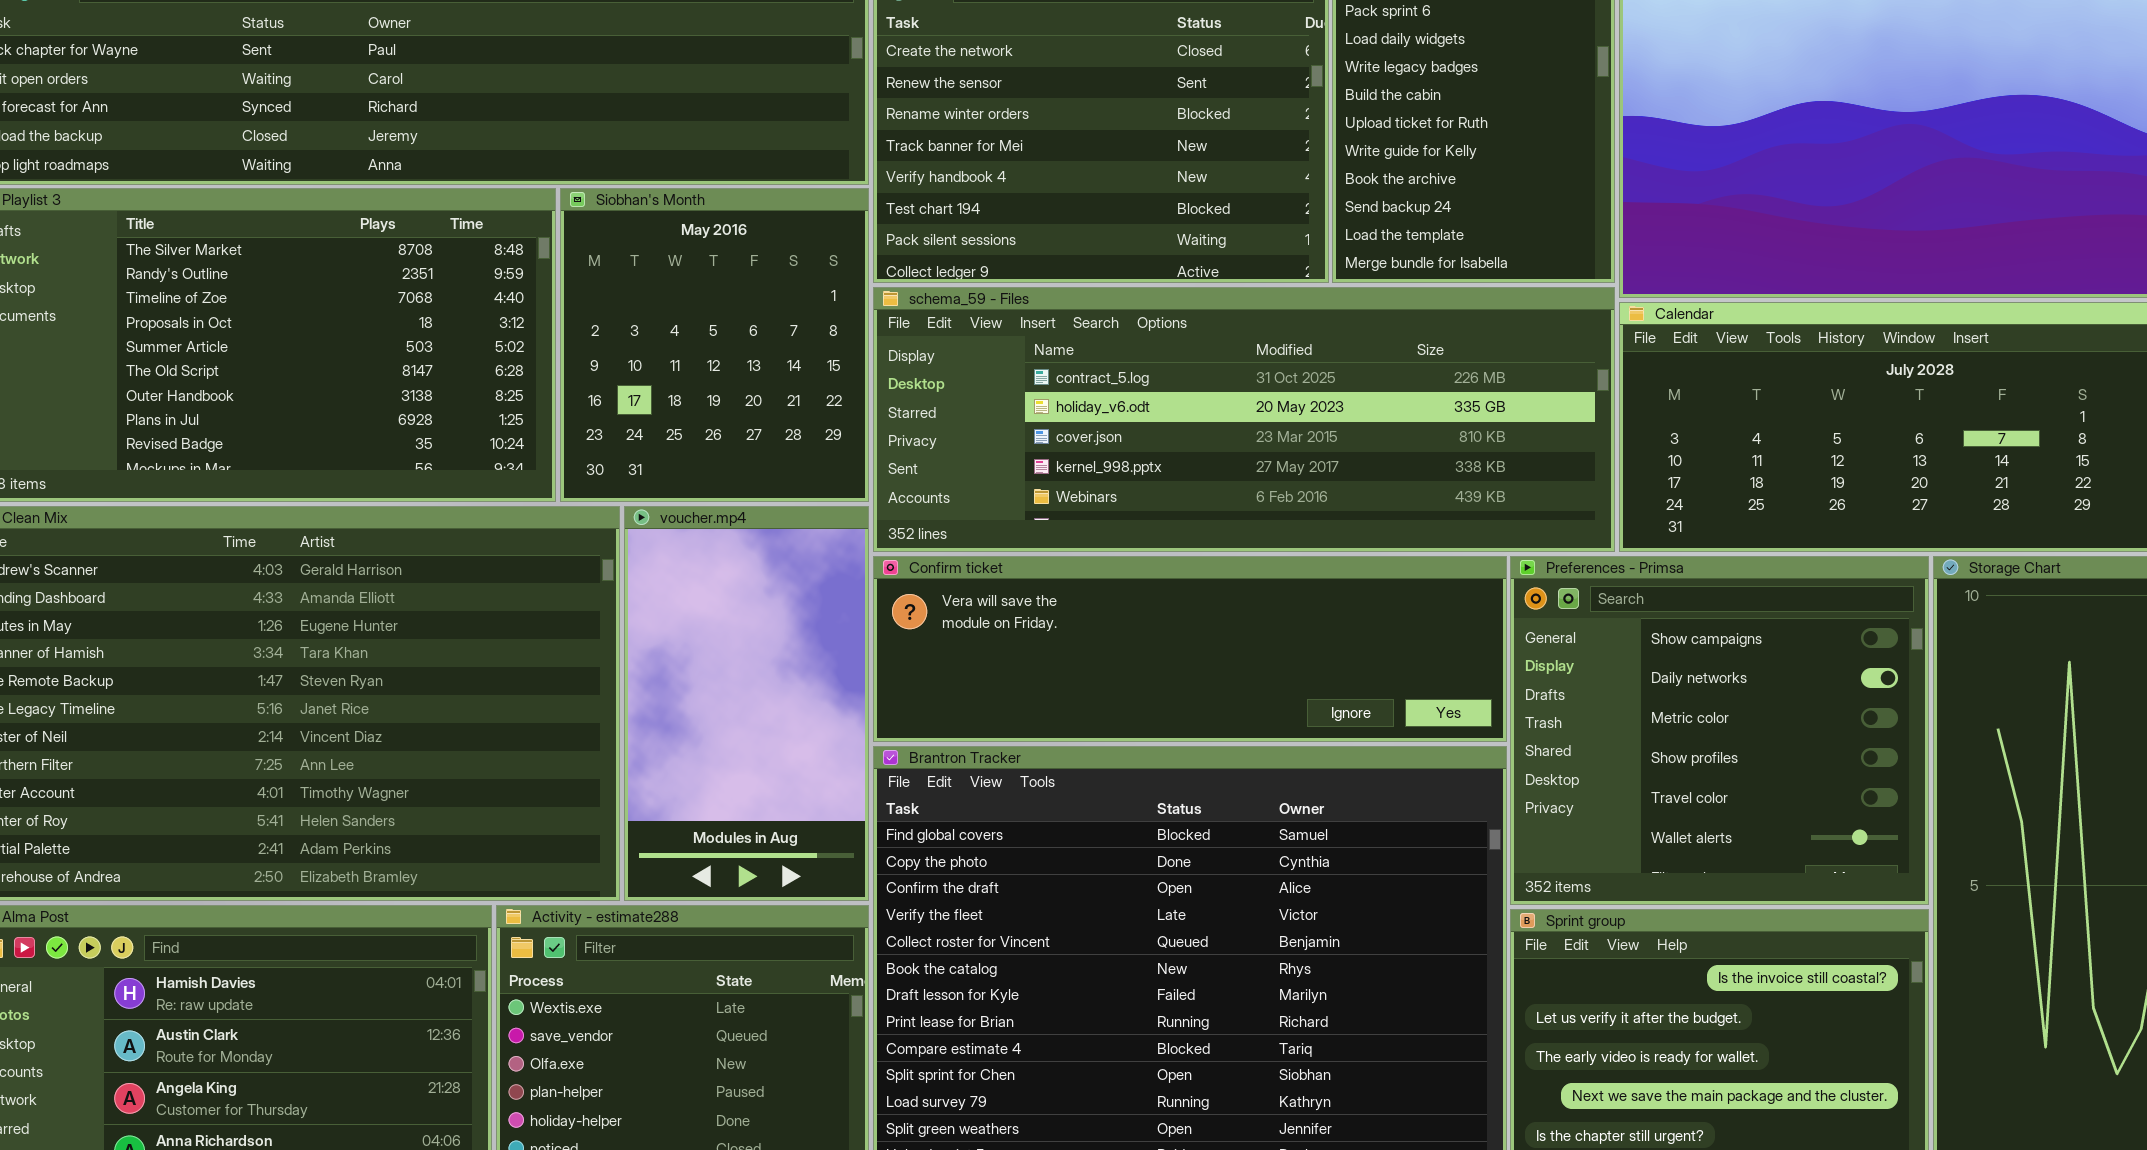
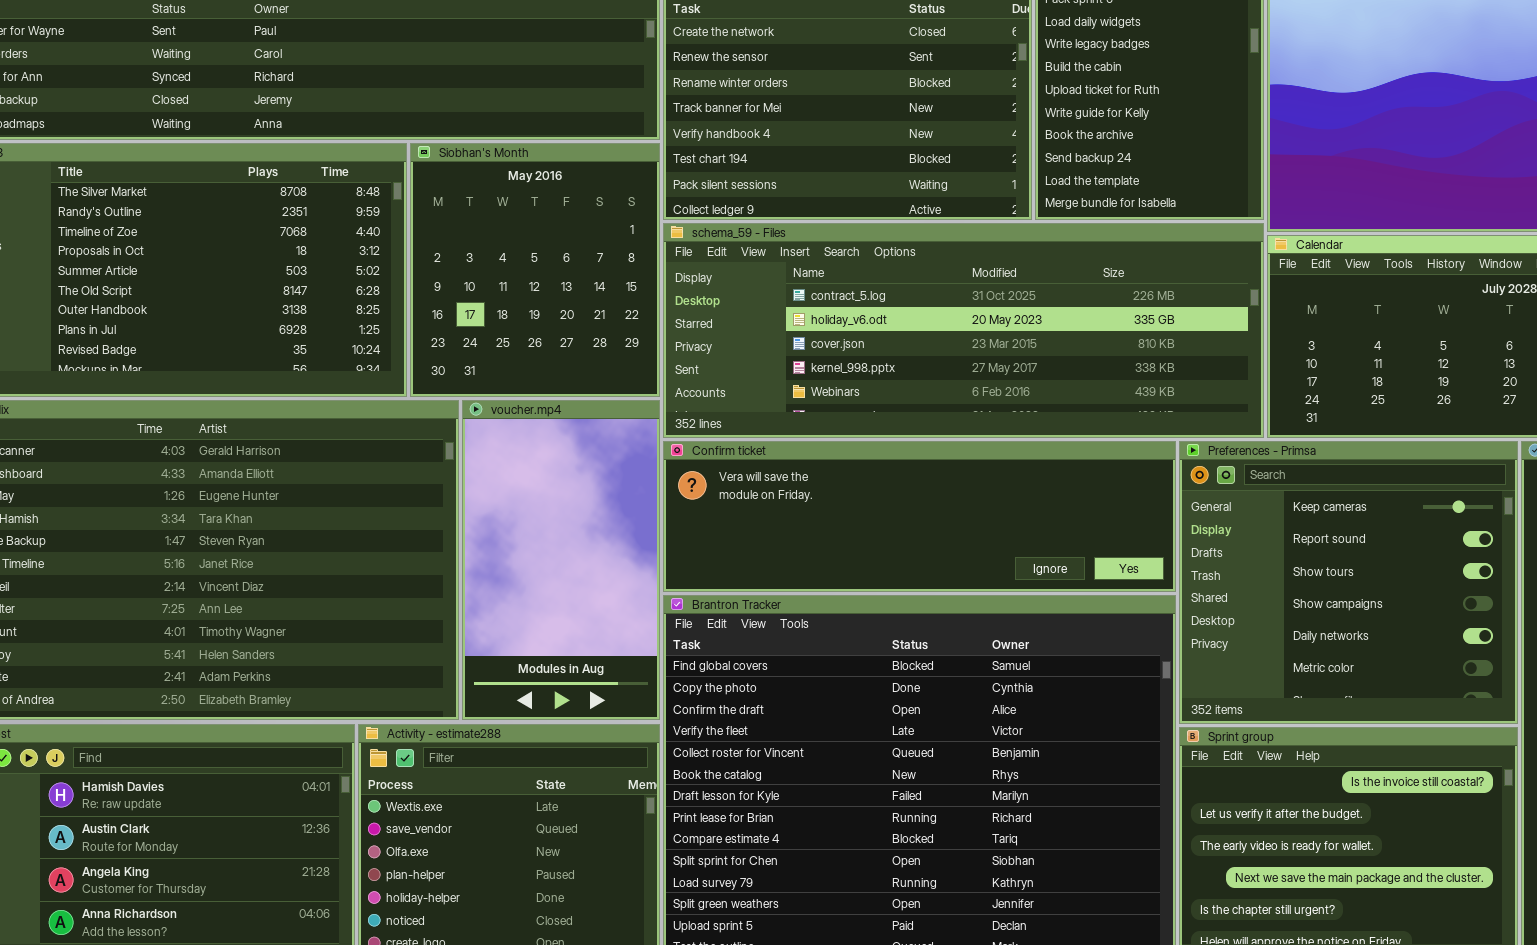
Preferences - Primsa: [1510,556,1929,905] -> [1179,441,1518,724], scrolled up 3 rows

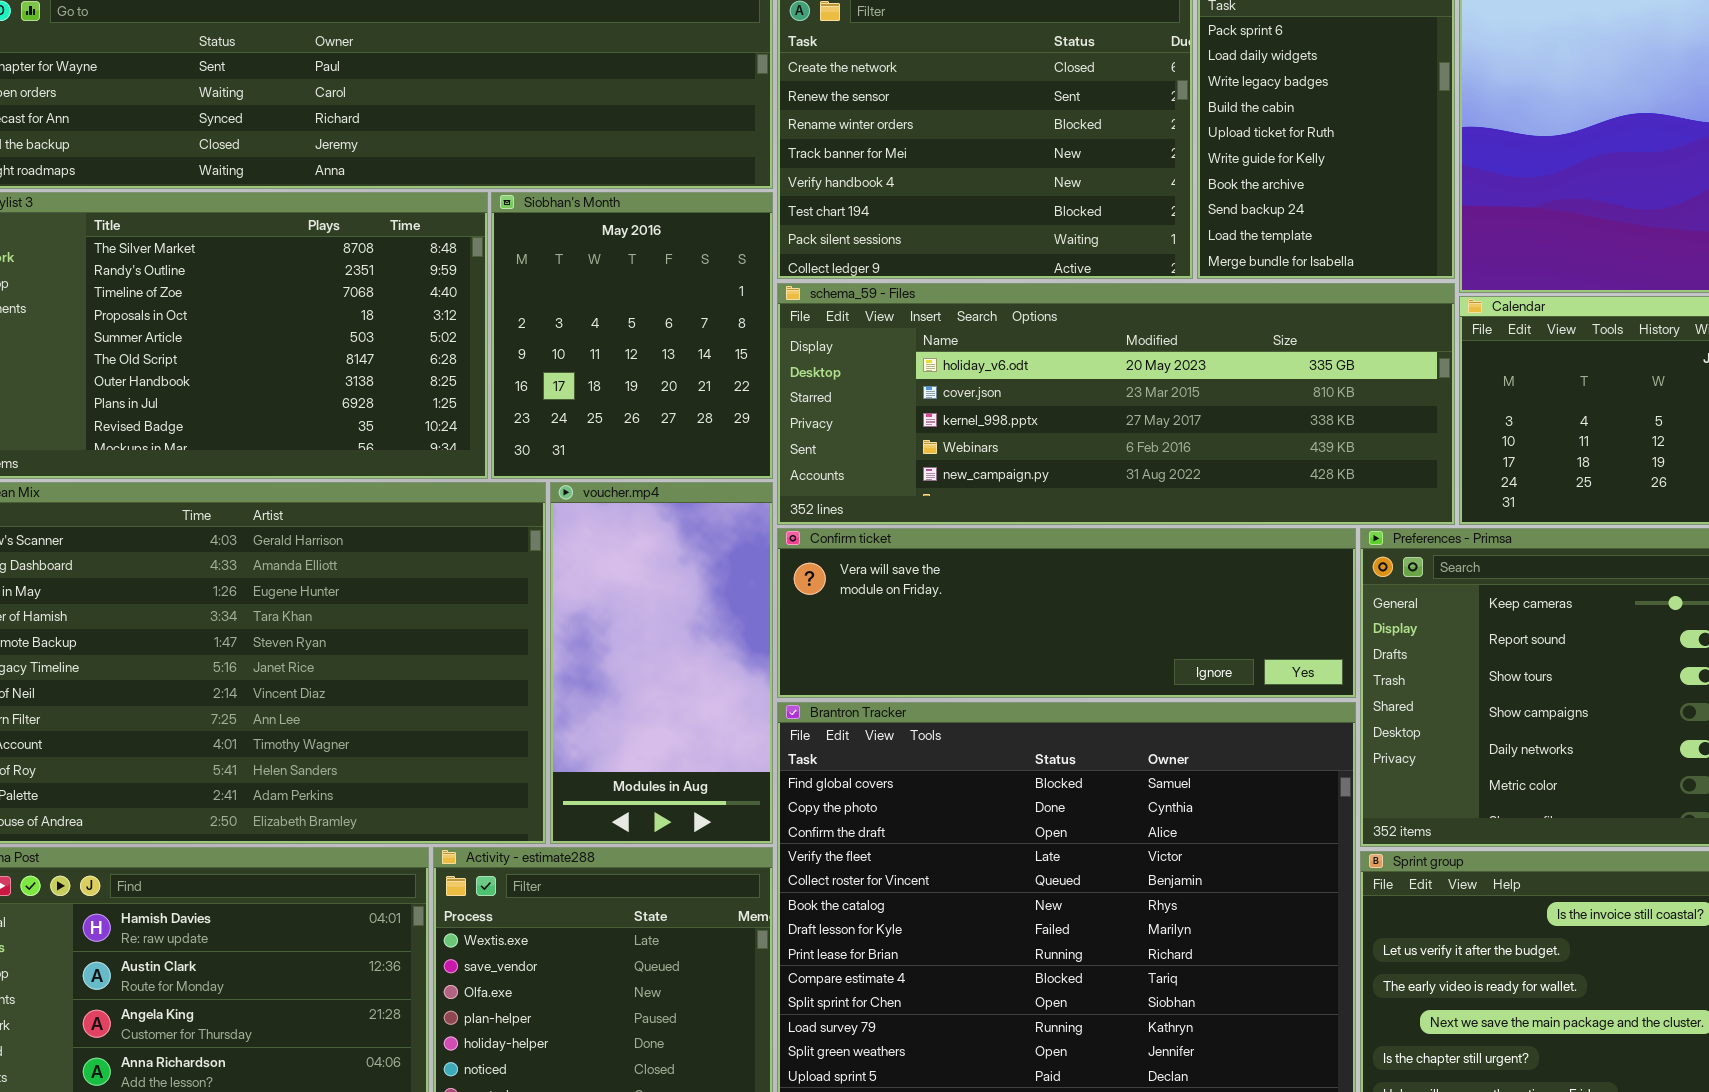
schema_59 - Files: [663,223,1264,438] -> [777,283,1455,525], scrolled down 1 row

